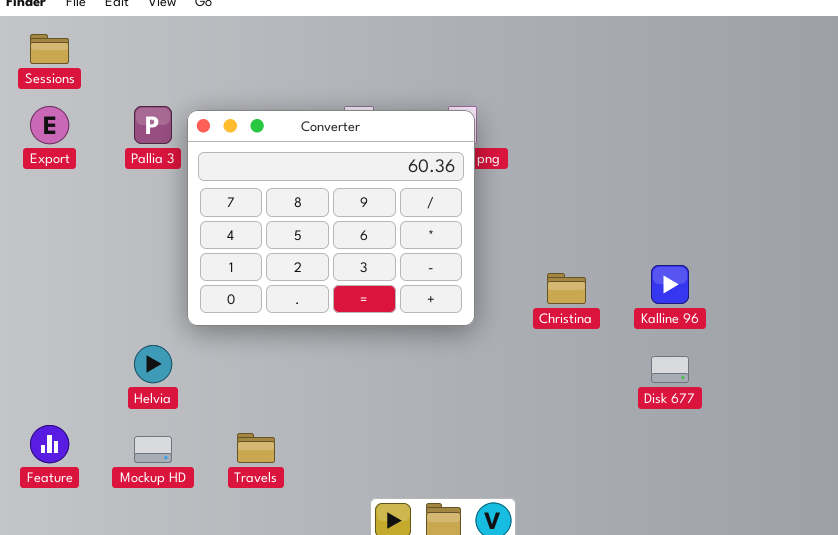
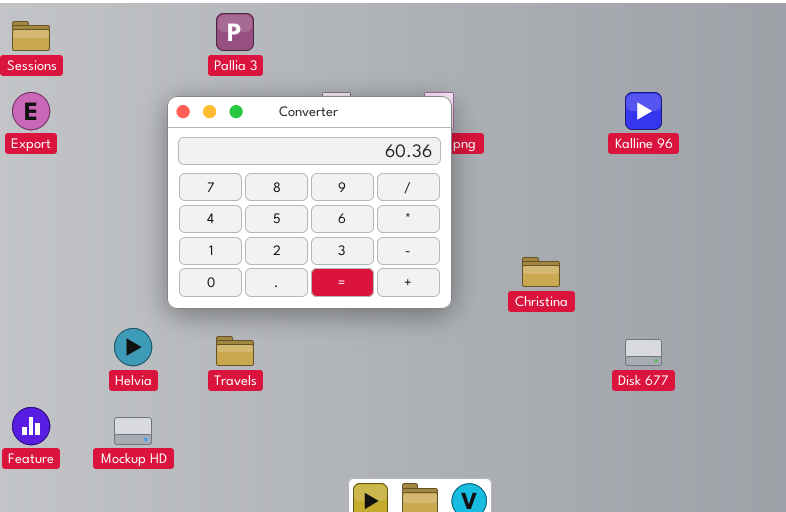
Pallia 3: [134,106,172,144] -> [216,13,254,51], moved
Kalline 96: [651,265,689,304] -> [625,92,662,130], moved
Travels: [237,433,275,463] -> [216,336,254,366], moved

